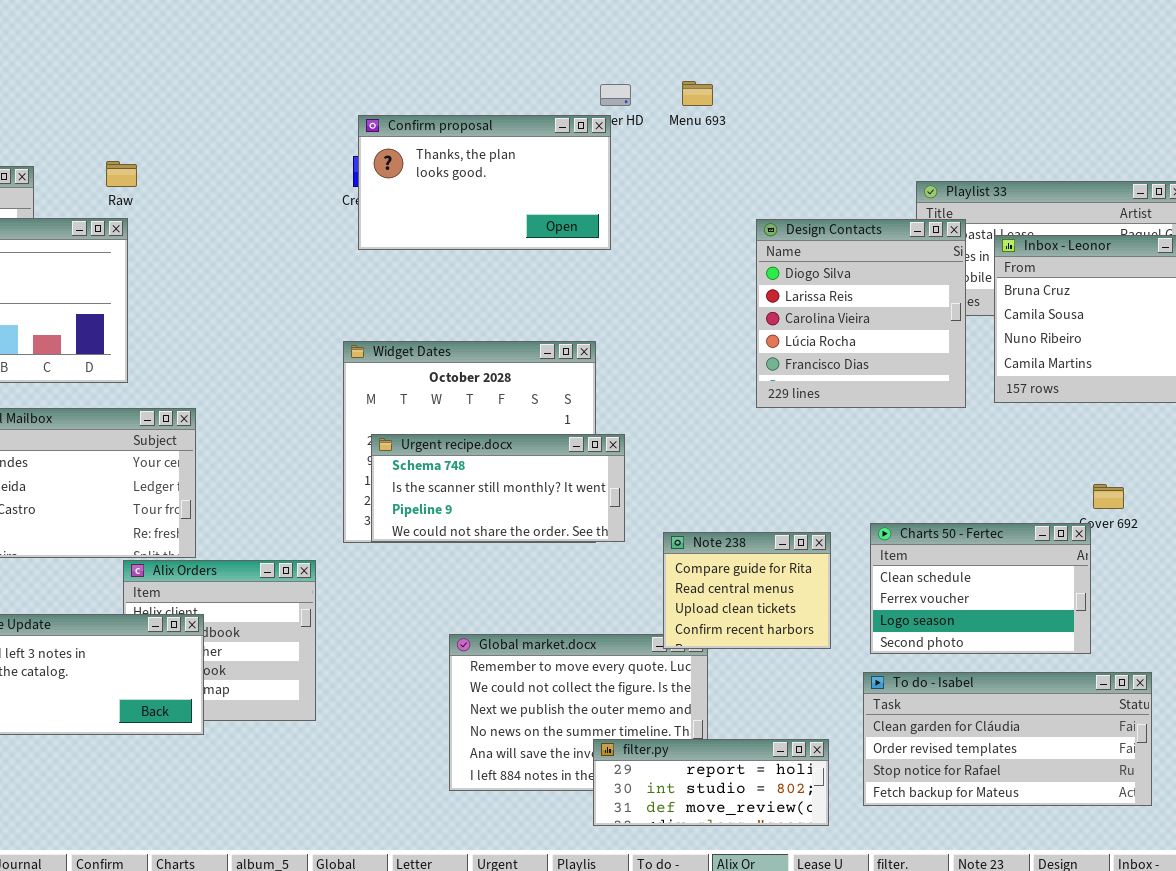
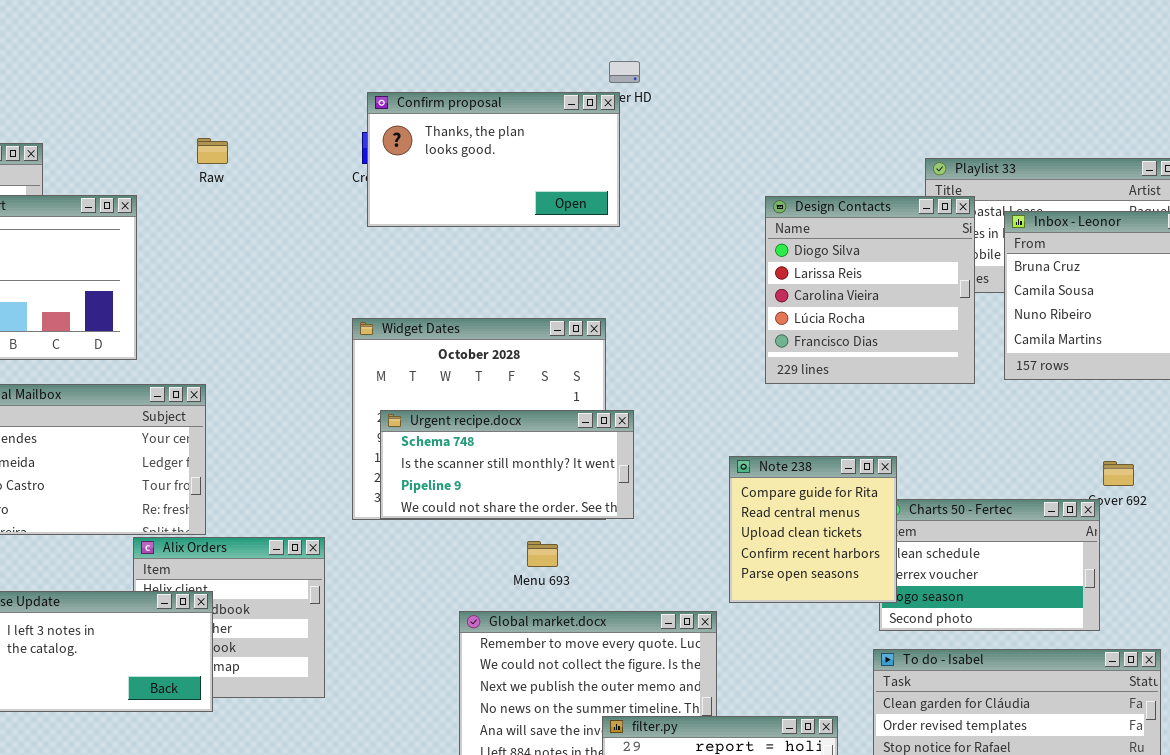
Menu 693: [682,81,713,106] -> [527,541,558,567], moved
Raw: [106,161,137,187] -> [197,138,228,164], moved
Note 238: [663,532,831,649] -> [729,456,897,603], moved, resized

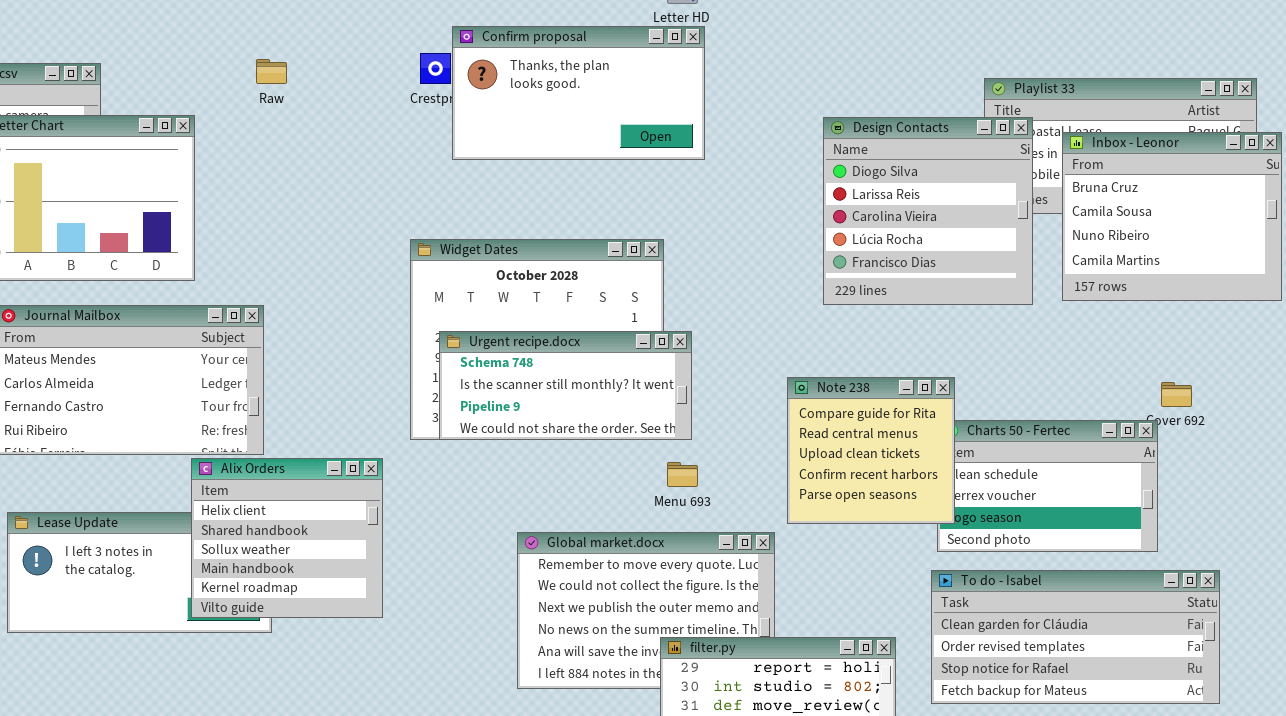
Confirm proposal: [367,92,620,227] -> [452,26,705,160], moved
Alix Orders: [133,537,325,698] -> [191,458,383,618], raised
Menu 693: [527,541,558,567] -> [667,462,698,487], moved

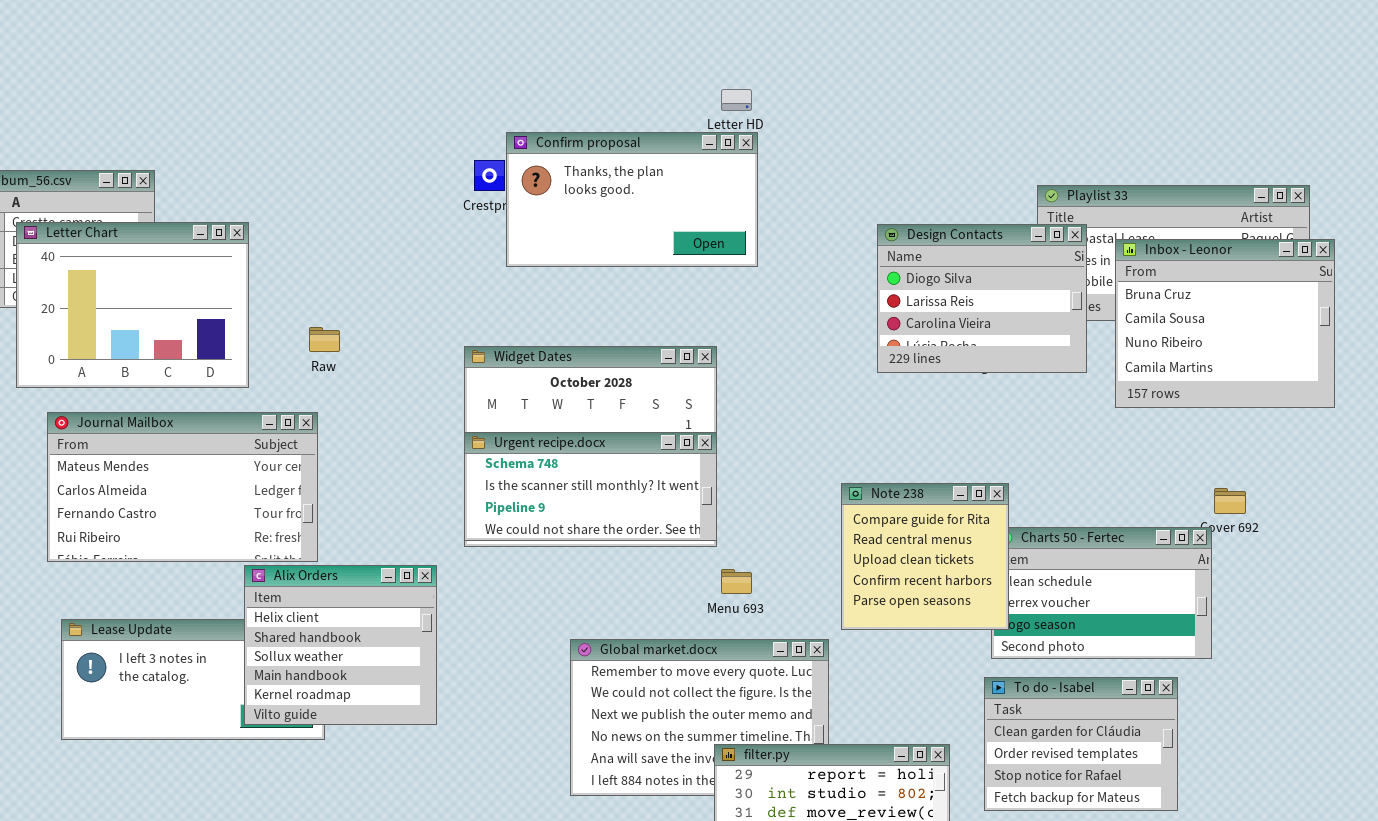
Raw: [256,59,287,84] -> [309,327,340,352], moved
Design Contacts: [823,117,1033,305] -> [877,224,1087,373], resized
Urgent recipe.docx: [439,331,692,440] -> [464,432,717,541], moved
To do - Isabel: [931,570,1220,704] -> [984,677,1178,811], resized

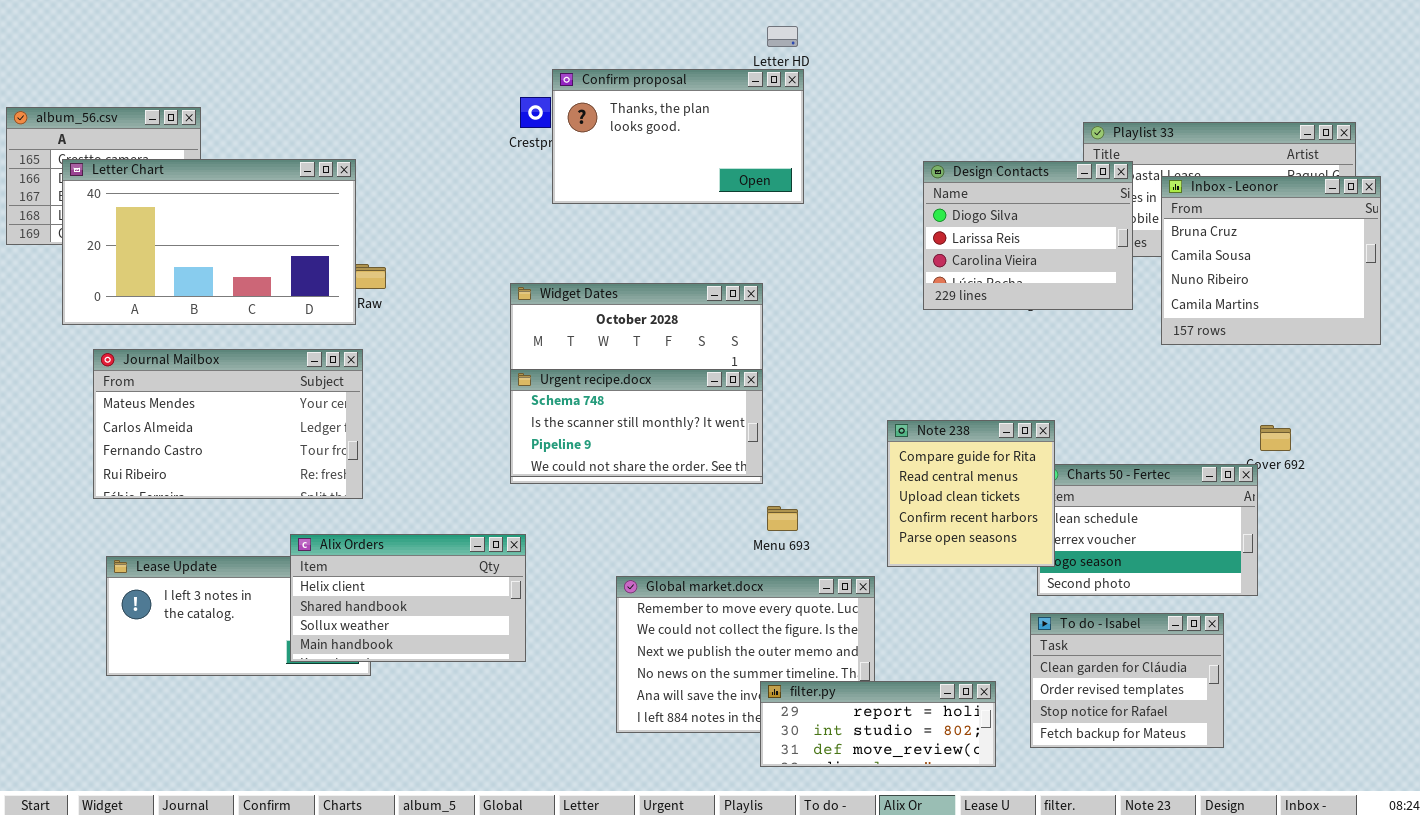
Letter Chart: [16,222,249,388] -> [62,159,356,325], resized
Alix Orders: [244,565,437,725] -> [290,534,526,662], resized

